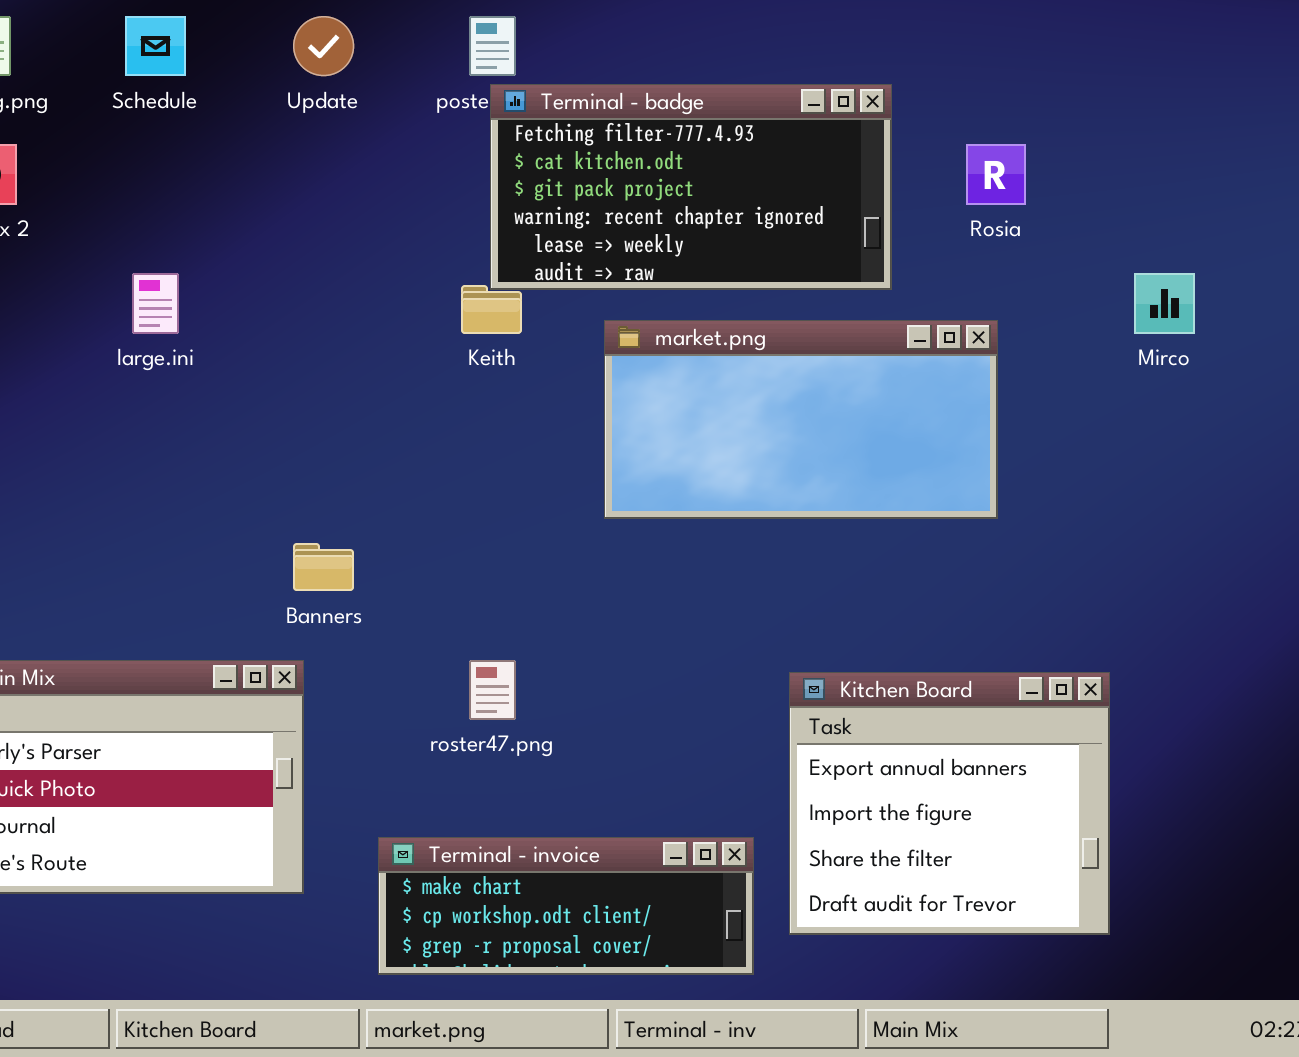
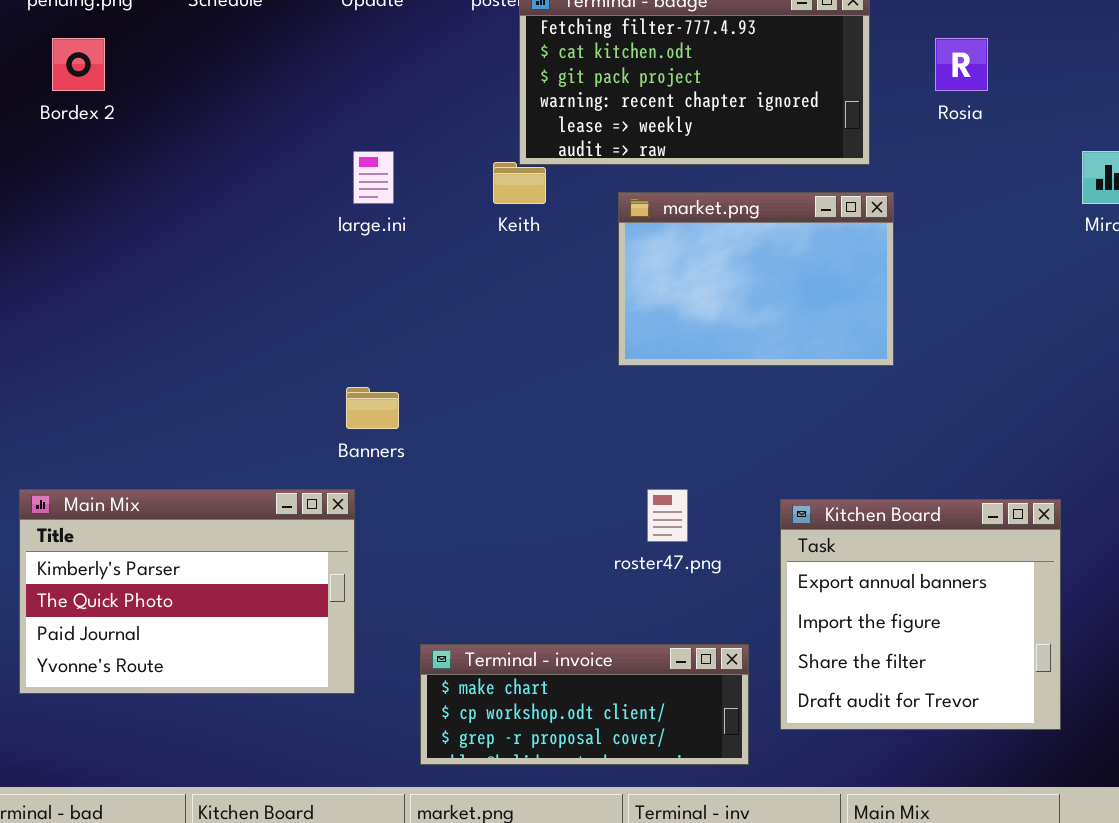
large.ini: [132,273,179,334] -> [353,151,394,204], moved
market.png: [604,320,998,519] -> [618,192,894,366], resized
roster47.png: [469,660,516,720] -> [647,489,688,542], moved

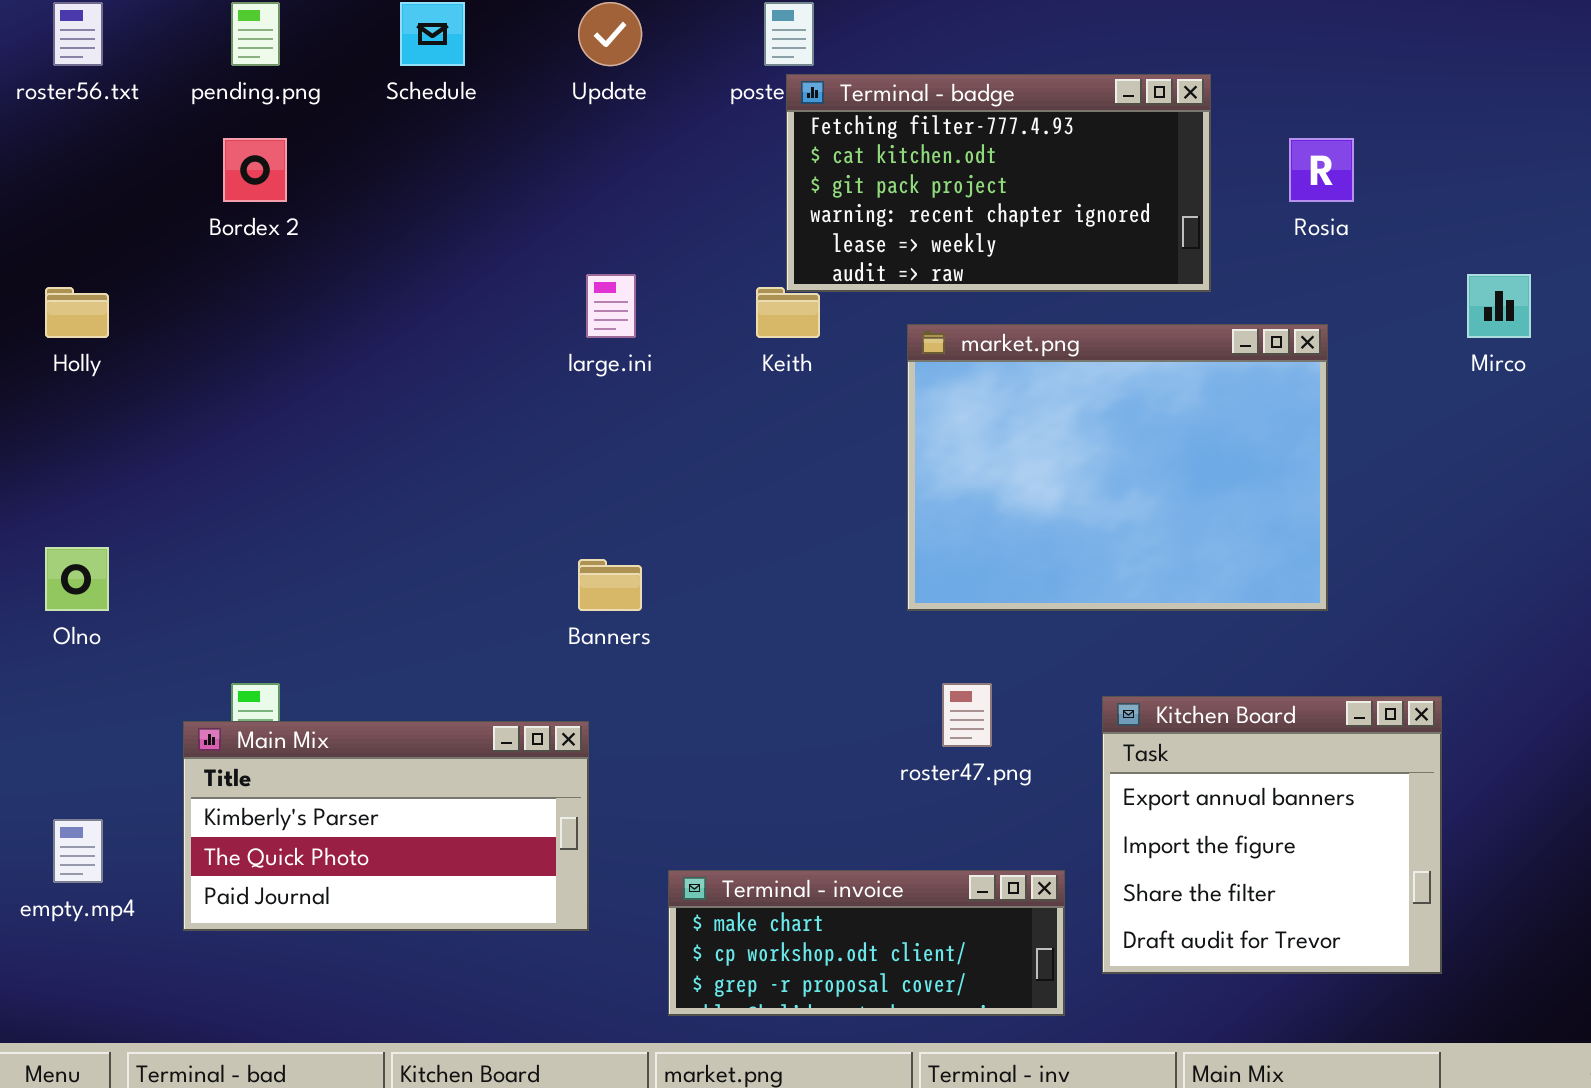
market.png: [618,192,894,366] -> [907,324,1328,611], resized
Main Mix: [19,489,355,694] -> [183,721,589,931], resized

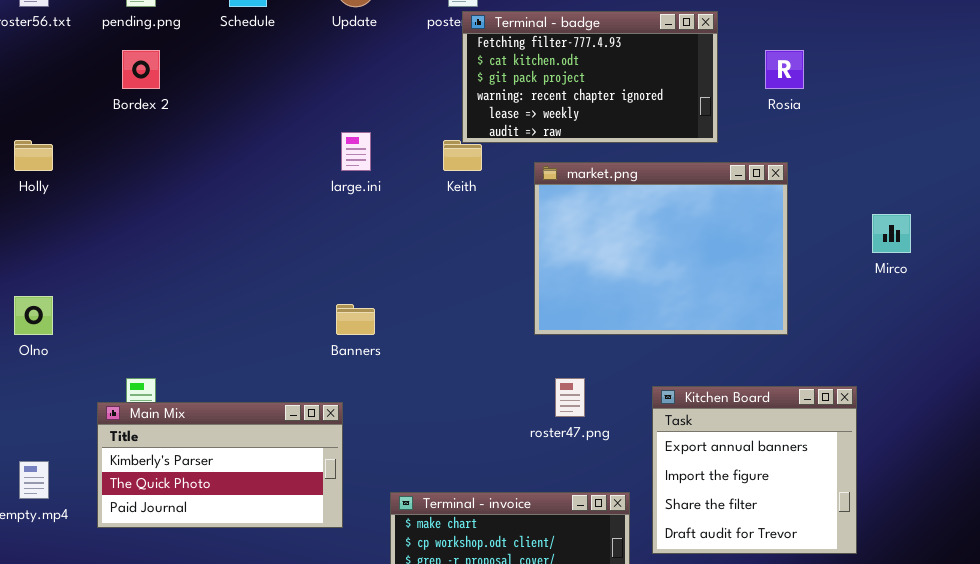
Mirco: [1467,274,1531,338] -> [872,214,911,253], moved

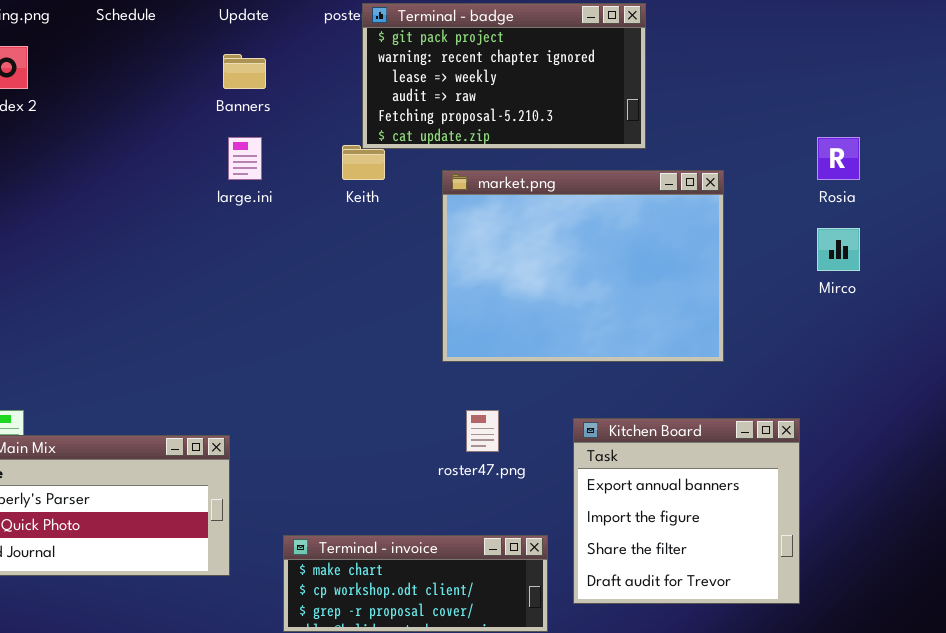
Terminal - badge: [462,11,718,143] -> [362,3,646,149], scrolled down 2 rows
Rosia: [765,50,804,89] -> [817,137,860,180], moved
Banners: [336,304,375,335] -> [223,54,266,89], moved

